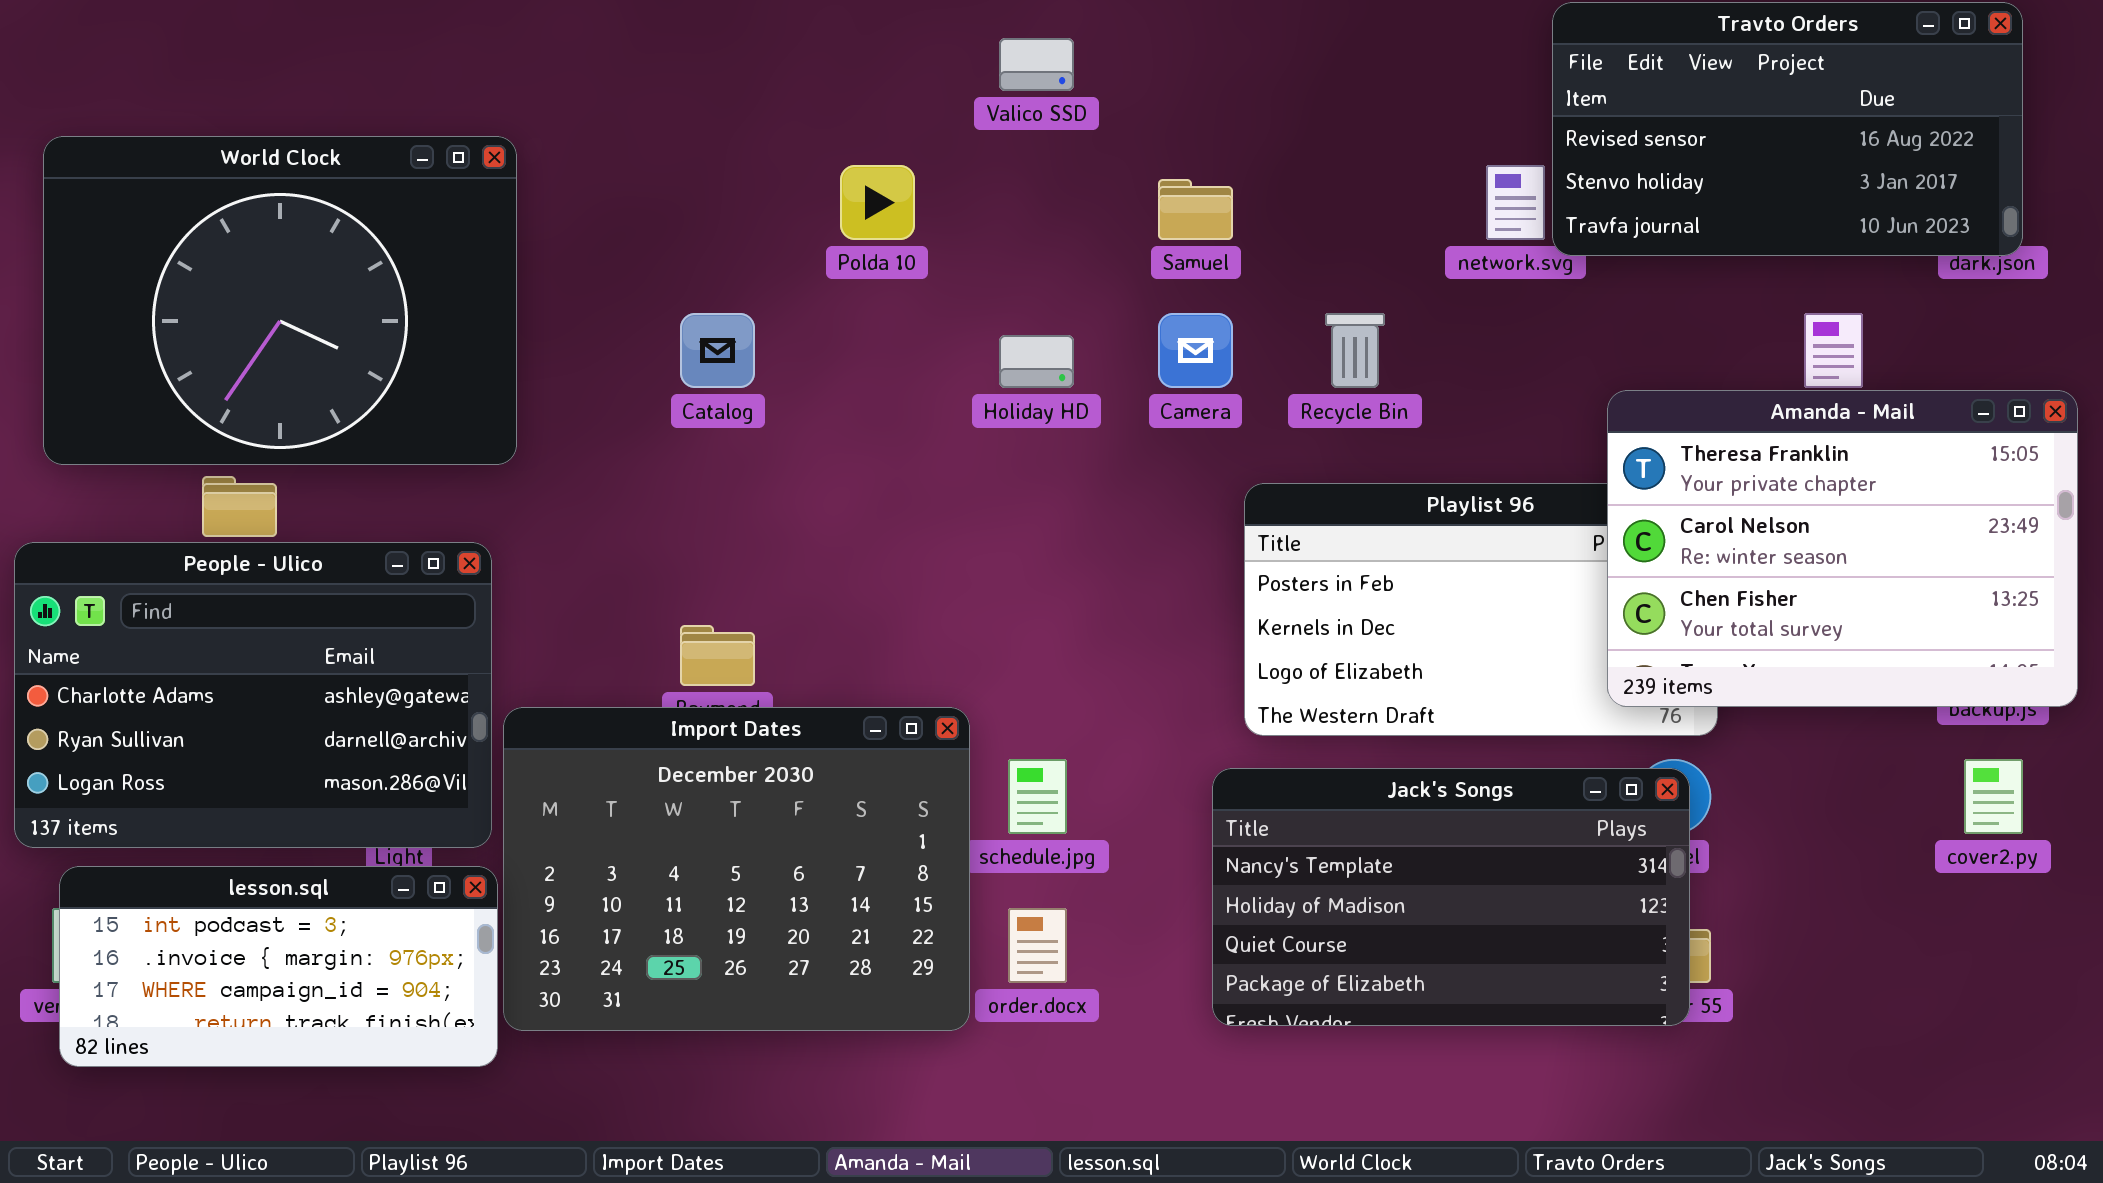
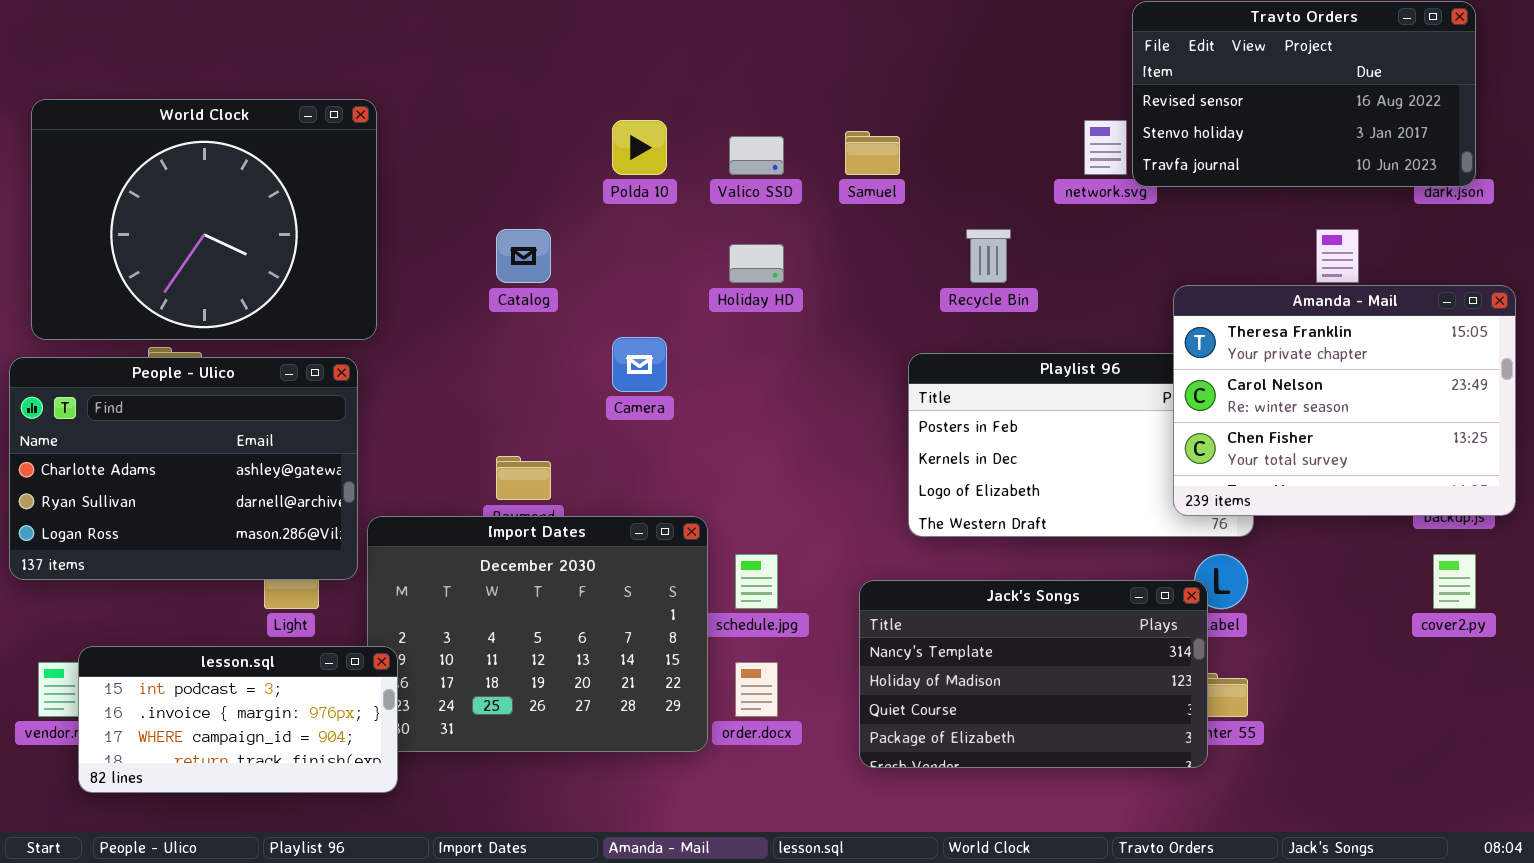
Valico SSD: [999,38,1074,91] -> [729,136,784,175], moved
Camera: [1158,313,1233,388] -> [612,337,667,392], moved
People - Ulico: [14,542,492,848] -> [9,357,358,580], moved
Jack's Songs: [1212,768,1690,1026] -> [859,580,1208,768], moved
lesson.sql: [59,866,498,1067] -> [78,646,398,793], moved

